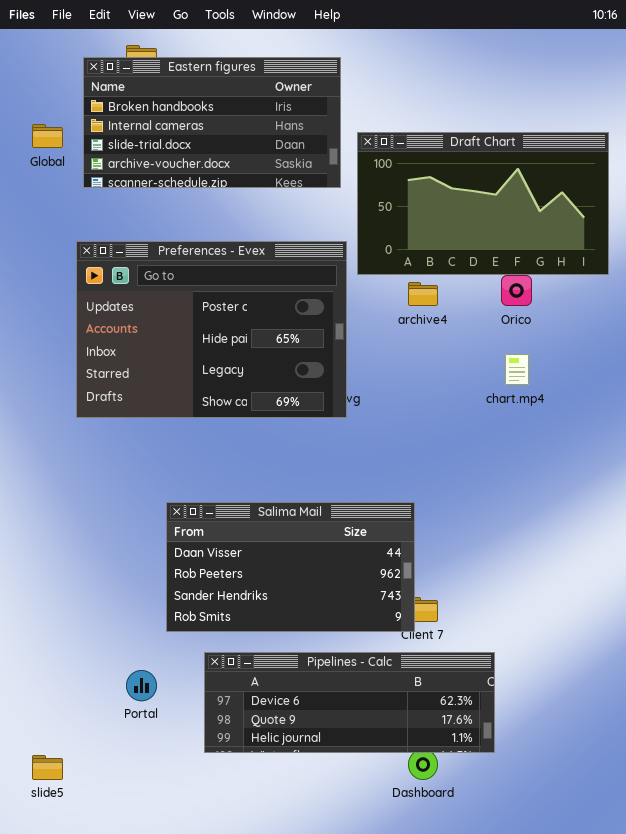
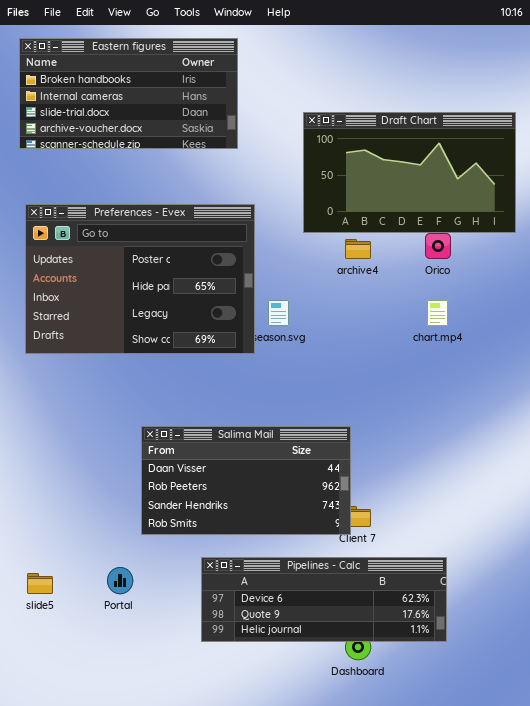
Eastern figures: [83,57,341,188] -> [19,38,238,149], moved
Preferences - Evex: [76,241,347,418] -> [25,204,255,354], moved
Pipelines - Calc: [204,652,495,753] -> [201,557,447,642], moved
slide5: [32,755,63,780] -> [27,573,53,594], moved

